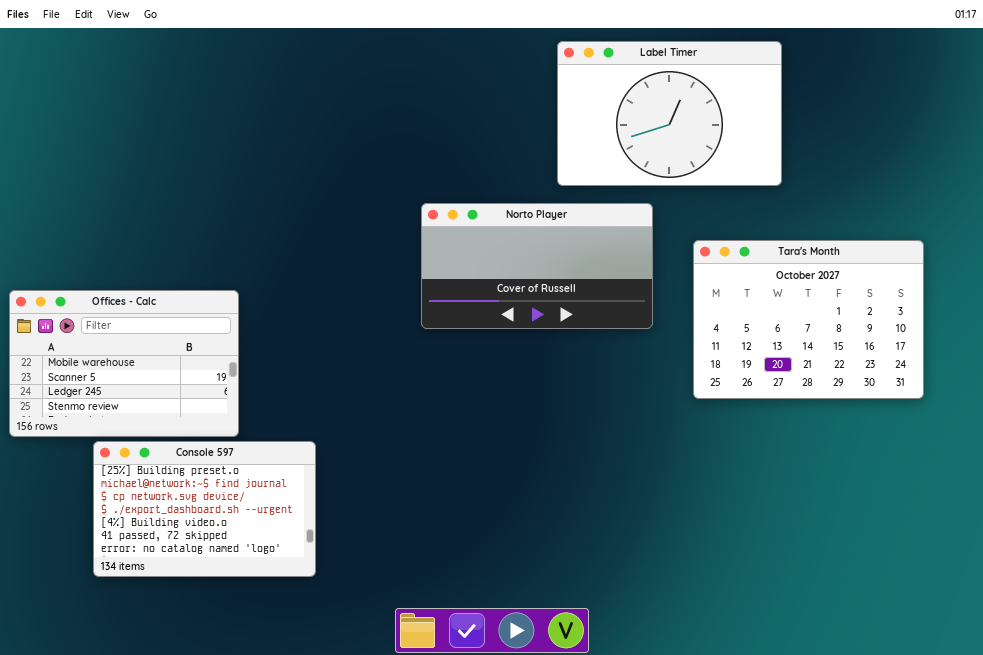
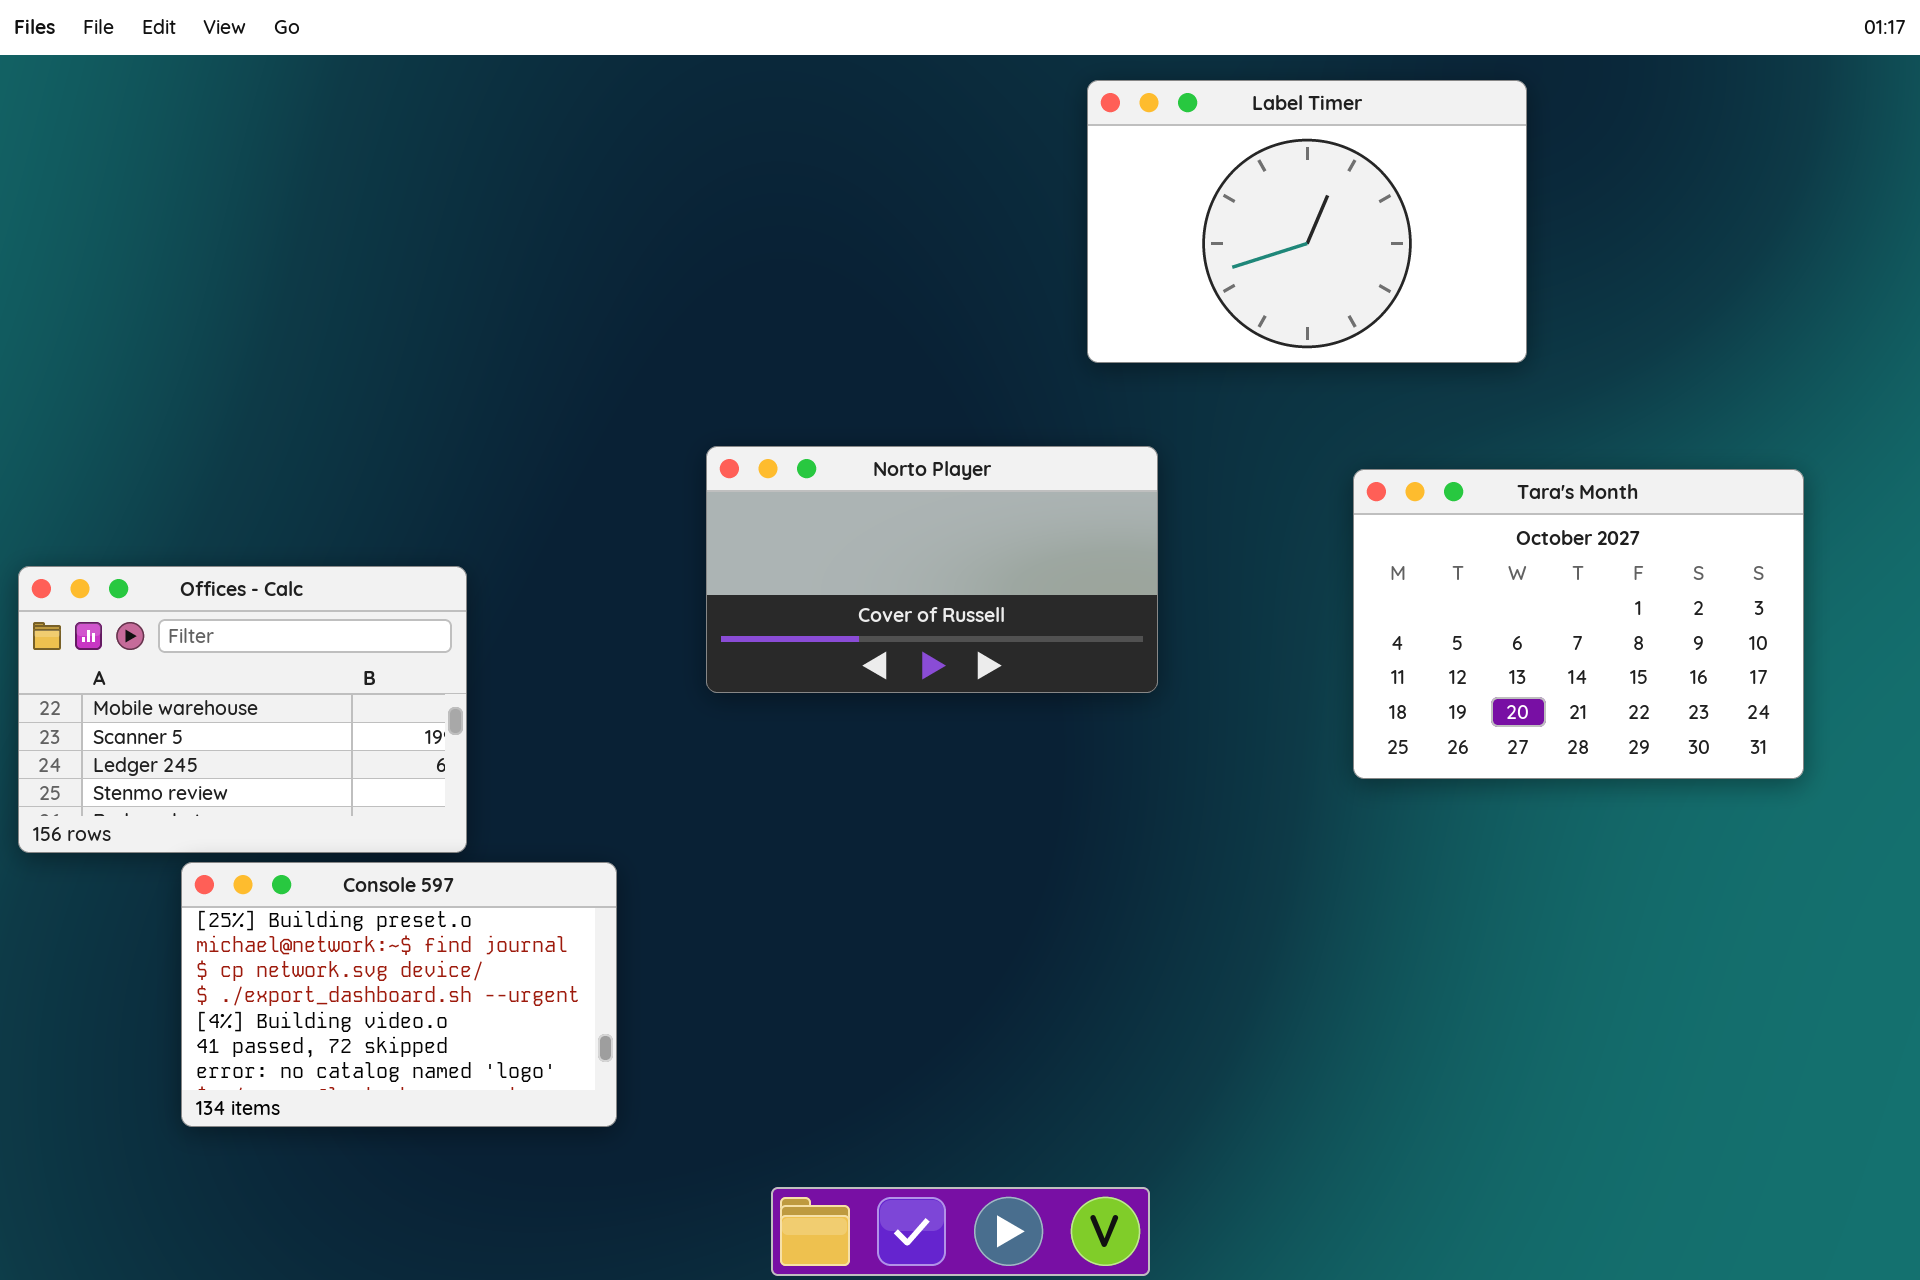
Norto Player: [421,203,653,329] -> [706,446,1158,693], moved

